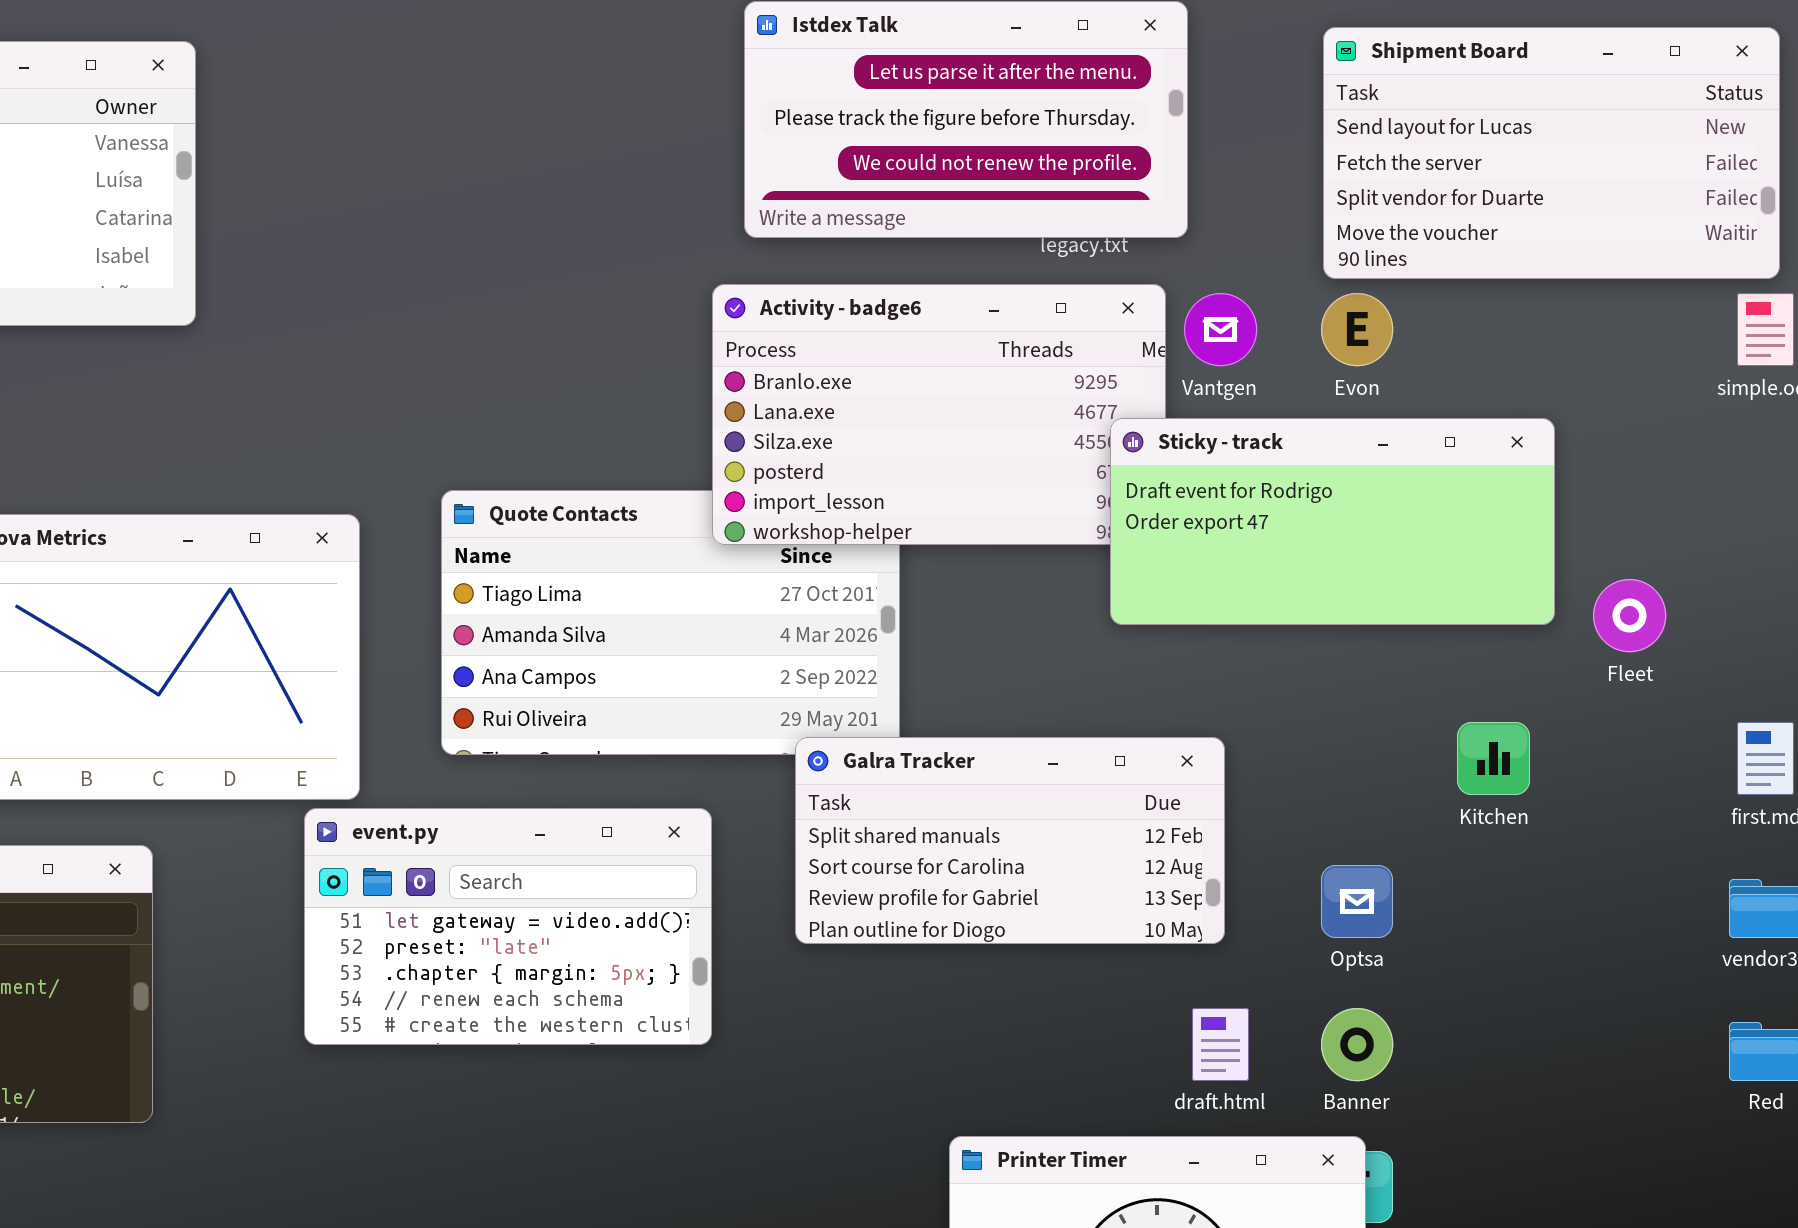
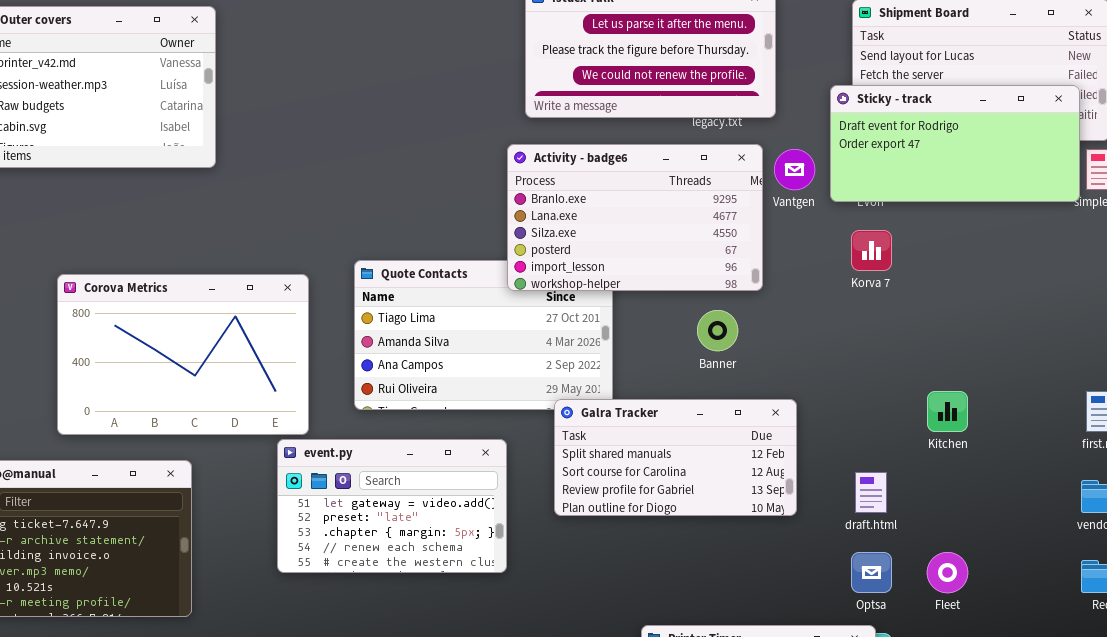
Sticky - track: [1110,418,1555,625] -> [830,85,1080,202], moved
Fleet: [1593,579,1666,652] -> [927,552,968,593], moved
Optsa: [1321,865,1393,938] -> [851,552,892,593], moved
draft.html: [1192,1008,1249,1081] -> [855,472,887,513], moved
Banner: [1321,1008,1393,1081] -> [697,310,738,351], moved

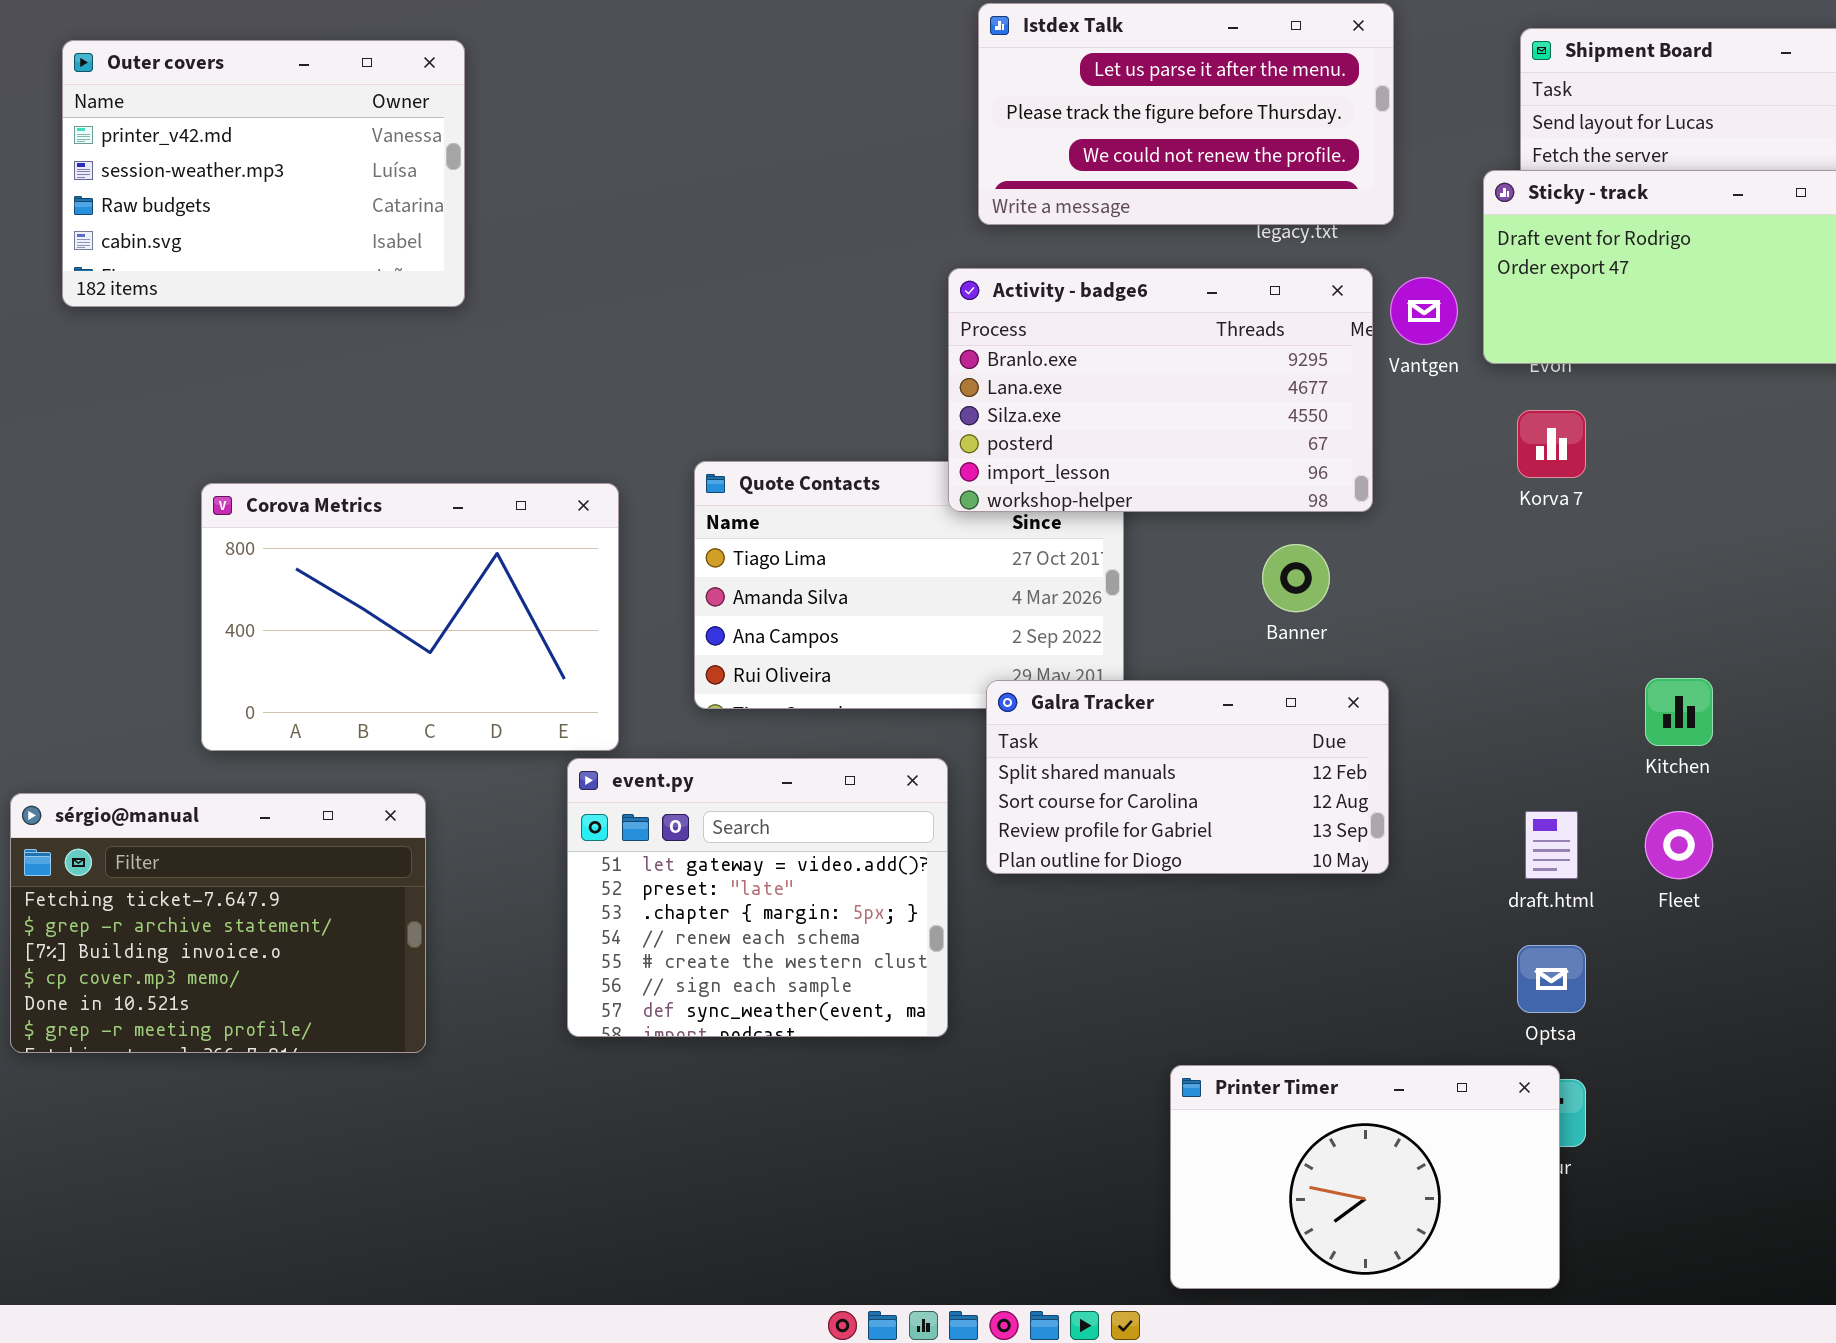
Galra Tracker: [554,399,797,516] -> [986,680,1389,874], moved
event.py: [277,439,507,573] -> [567,758,948,1037], resized
Fleet: [927,552,968,593] -> [1645,811,1713,879], moved

